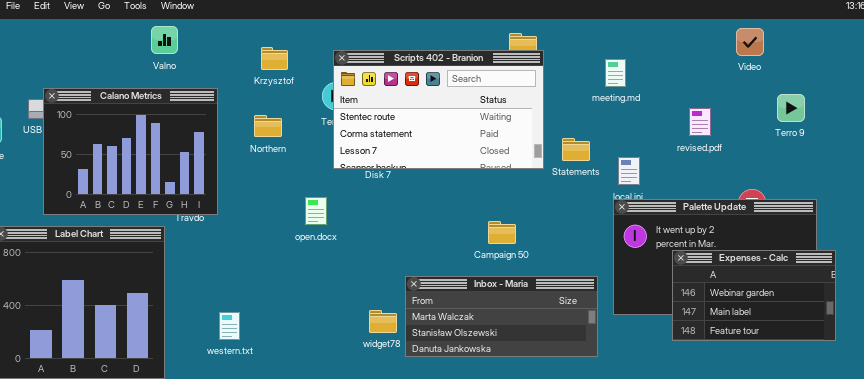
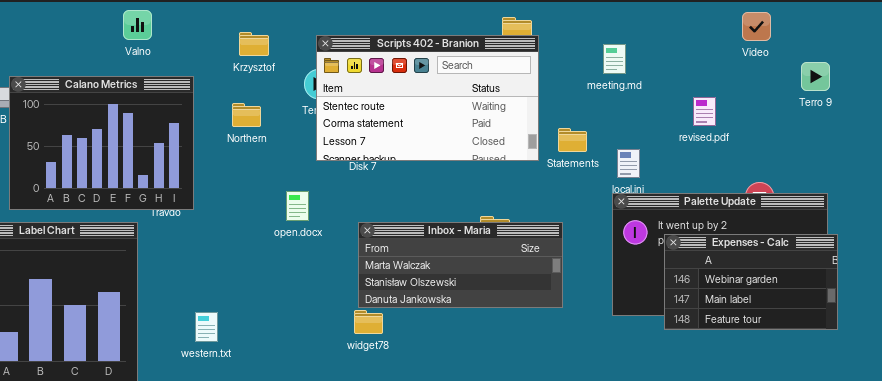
Terro 9: [777,94,805,122] -> [801,62,830,91], moved
Expenses - Calc: [672,250,836,341] -> [664,234,838,330], moved
Inbox - Maria: [405,276,598,357] -> [358,222,563,308], moved

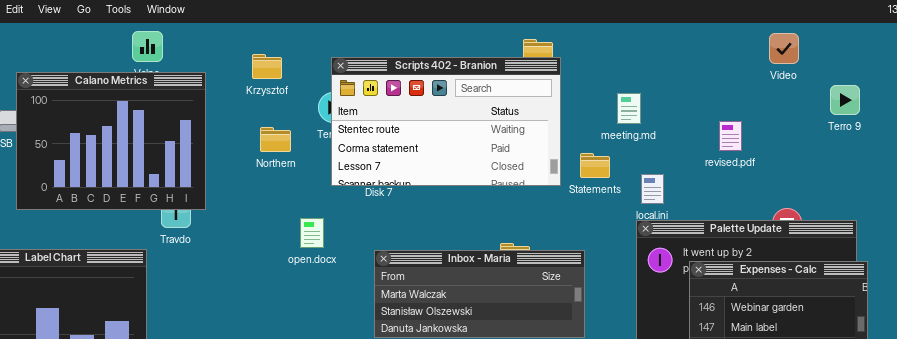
meeting.md: [603,44,626,74] -> [617,93,641,124], moved
Calano Metrics: [9,76,194,210] -> [16,72,206,210], moved
Northern: [232,103,261,127] -> [260,127,291,152], moved

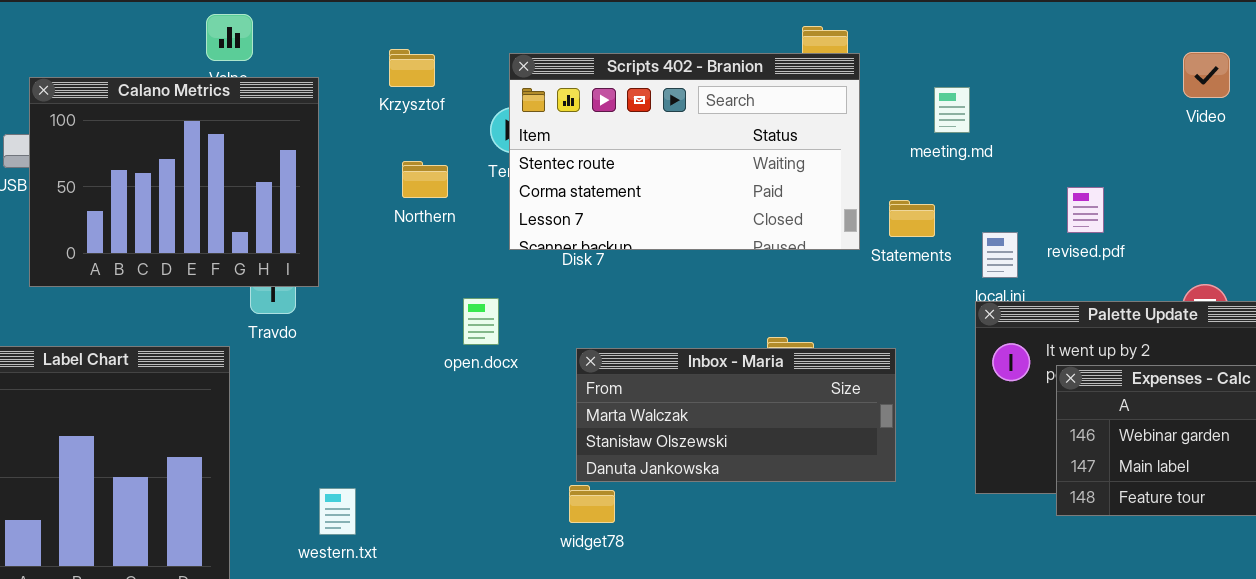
Video: [769,33,799,64] -> [1183,52,1230,98], moved
meeting.md: [617,93,641,124] -> [934,87,970,133], moved
revised.pdf: [719,121,742,151] -> [1067,187,1104,233], moved

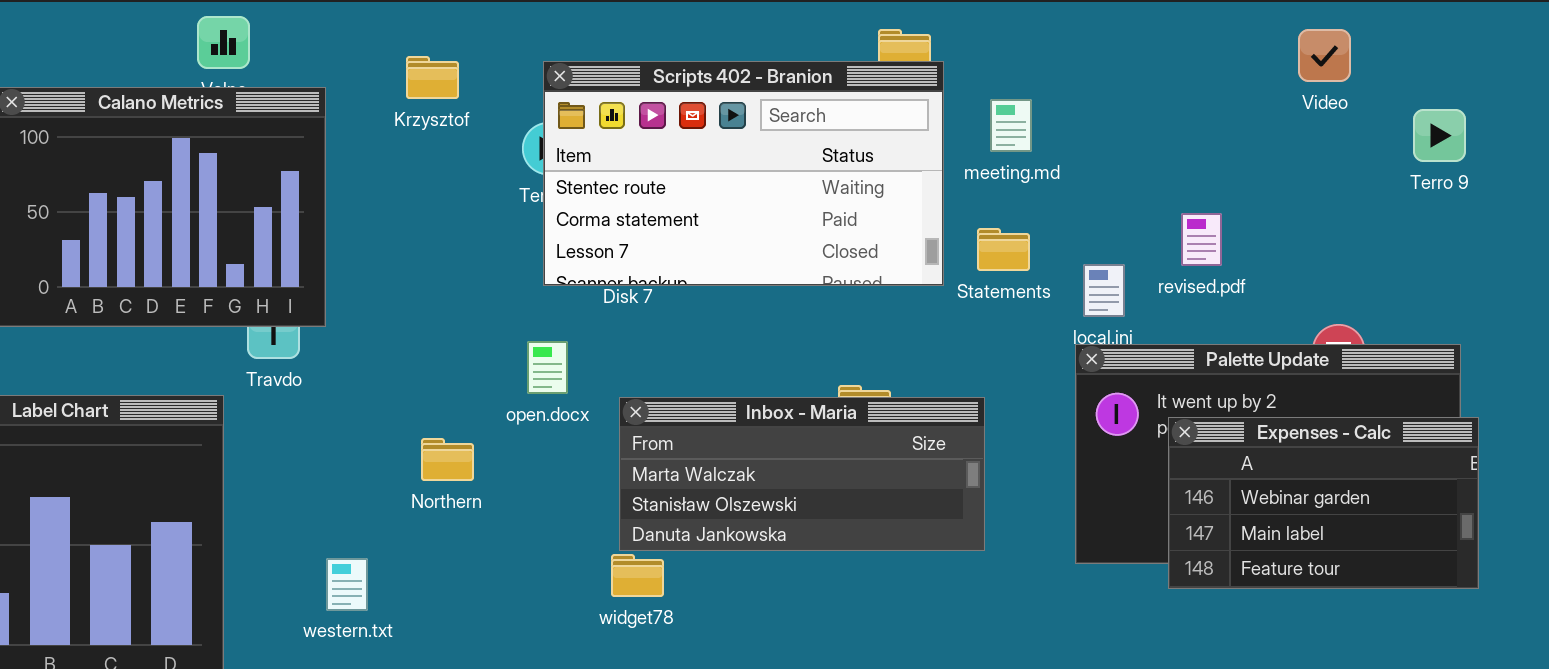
Video: [1183,52,1230,98] -> [1298,29,1351,82], moved
meeting.md: [934,87,970,133] -> [990,99,1032,152], moved
Northern: [402,161,448,198] -> [421,438,474,481], moved
open.docx: [463,298,499,345] -> [527,341,568,394], moved

